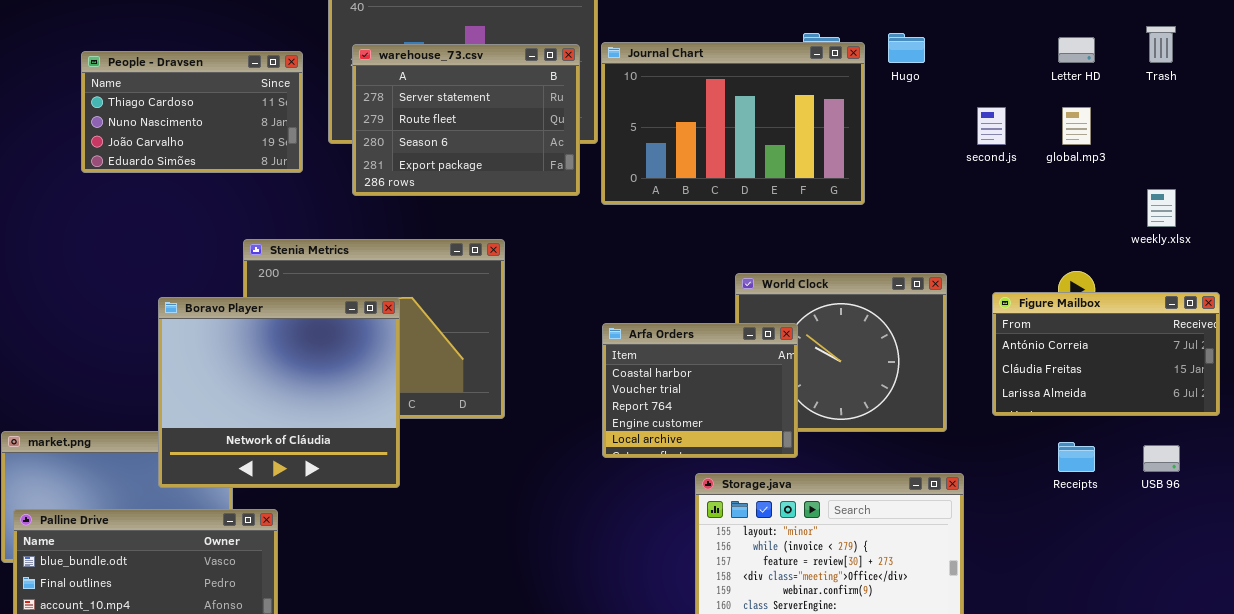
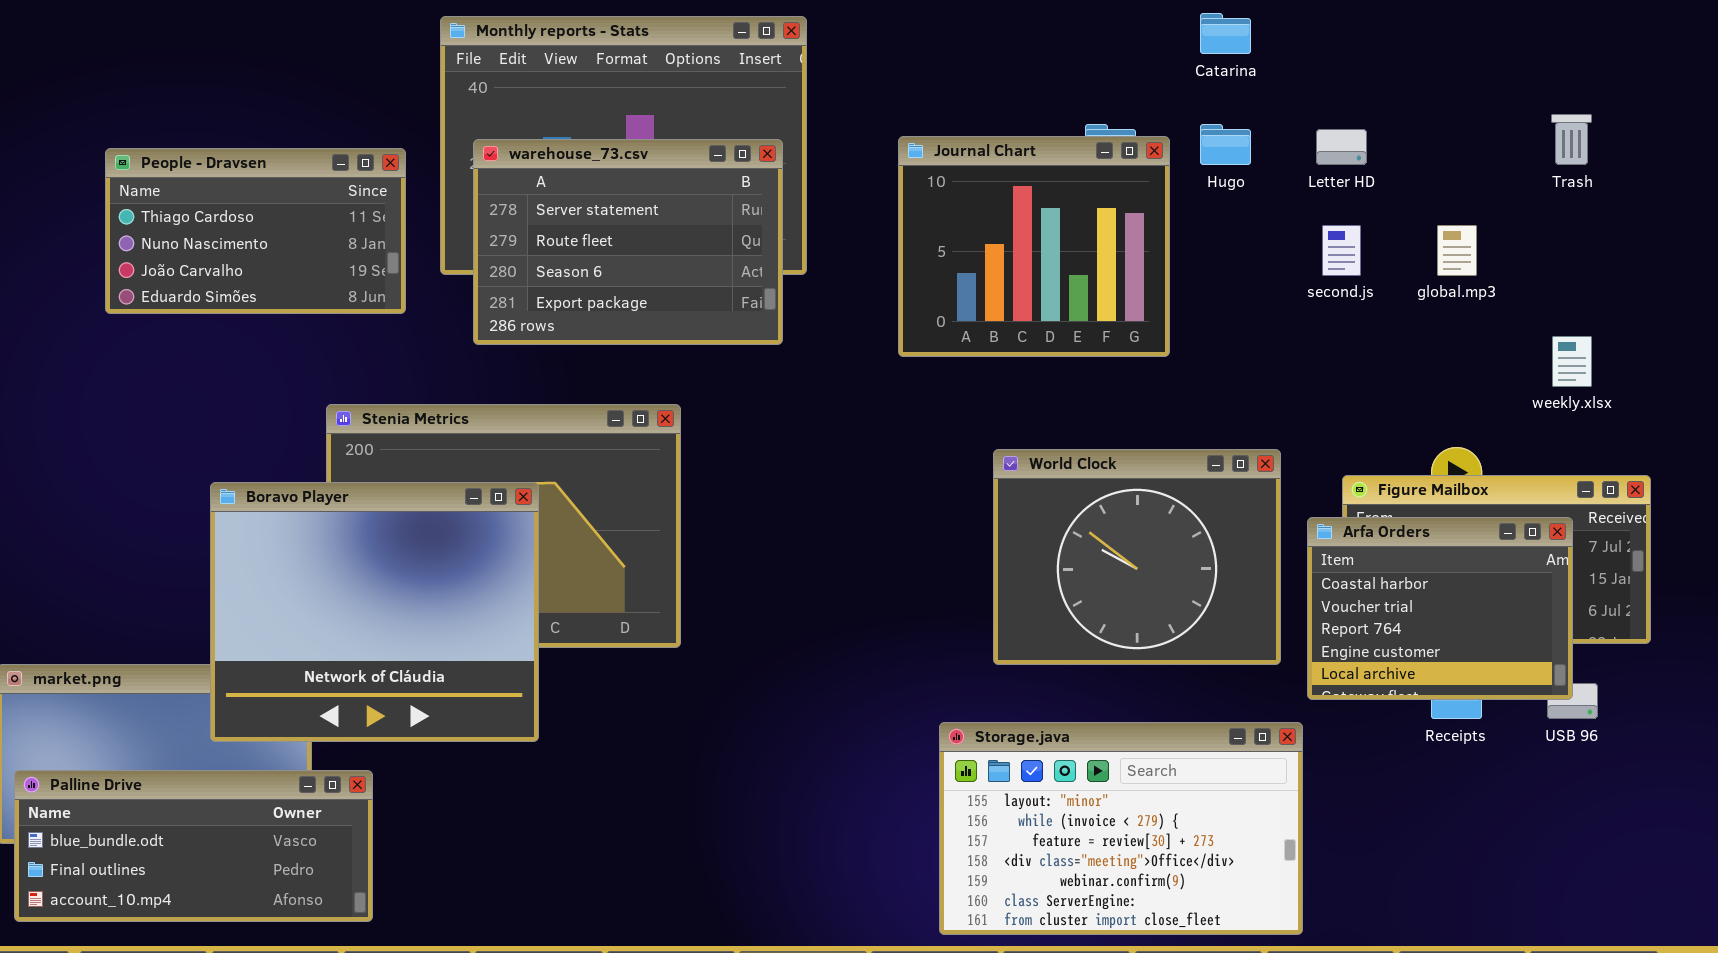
Letter HD: [1058,37,1095,63] -> [1316,129,1367,165], moved
Journal Chart: [601,42,865,205] -> [898,136,1170,357], resized
Arfa Orders: [602,323,798,458] -> [1307,517,1573,700], moved

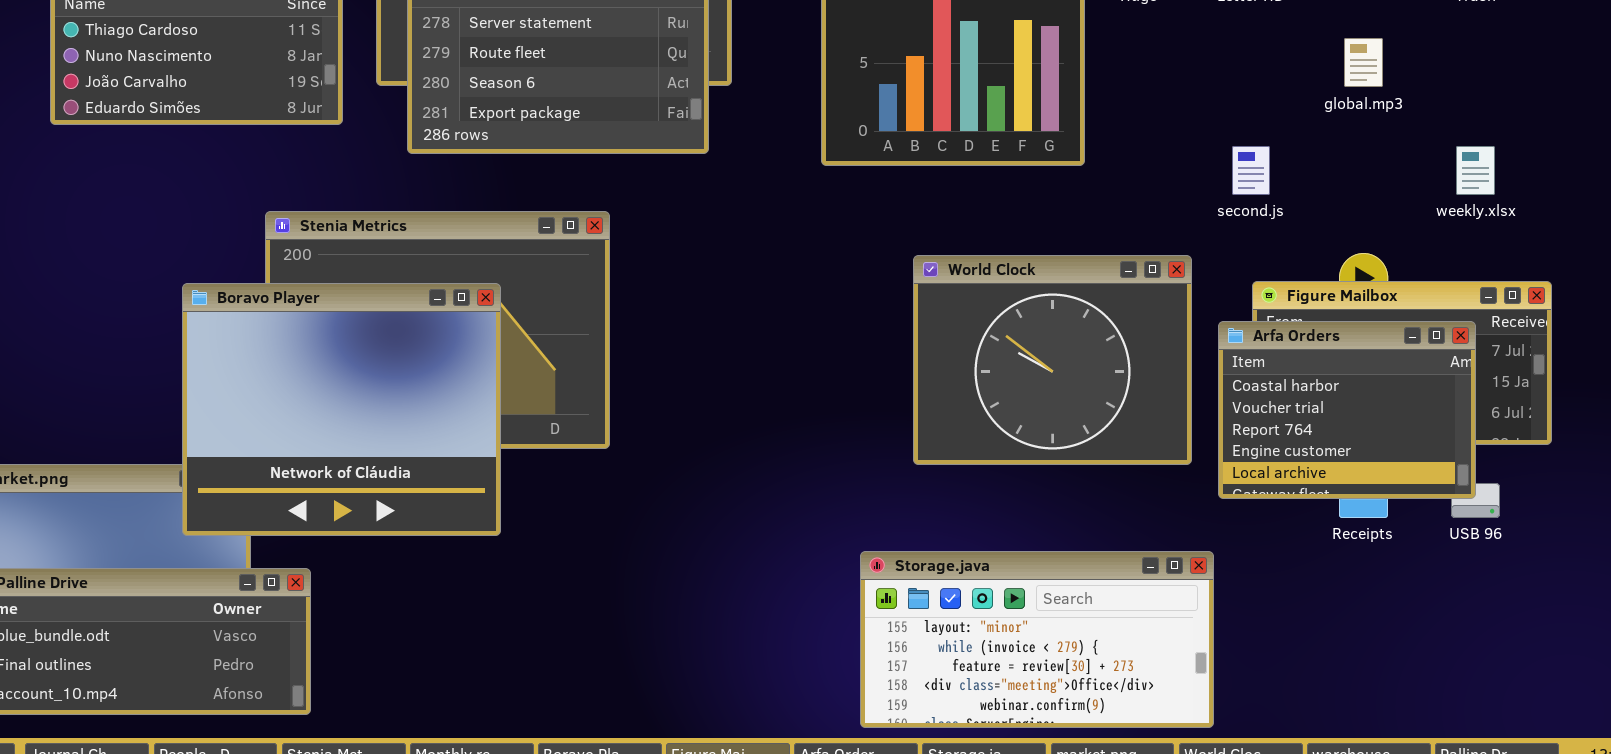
second.js: [1322,225,1361,276] -> [1232,146,1270,195], moved
Boravo Player: [210,482,539,742] -> [182,283,501,536], moved
Storage.java: [939,722,1303,935] -> [860,551,1214,728], resized

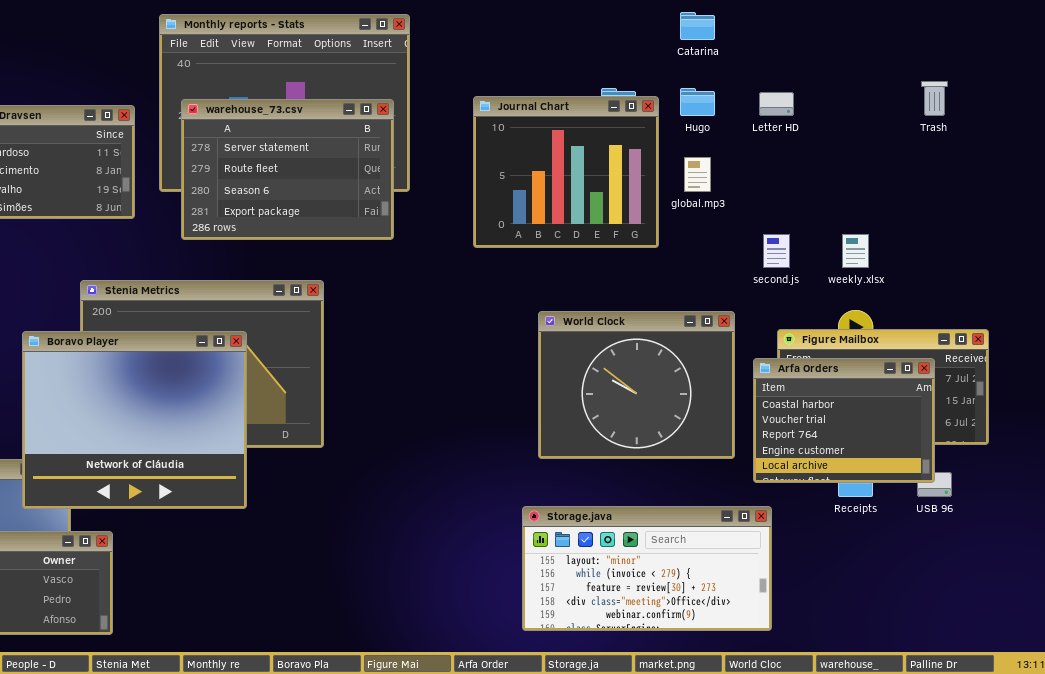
global.mp3: [1344,38,1383,87] -> [684,157,711,192], moved
weekly.xlsx: [1456,146,1495,195] -> [842,234,869,268], moved
Storage.java: [860,551,1214,728] -> [522,506,772,631], moved

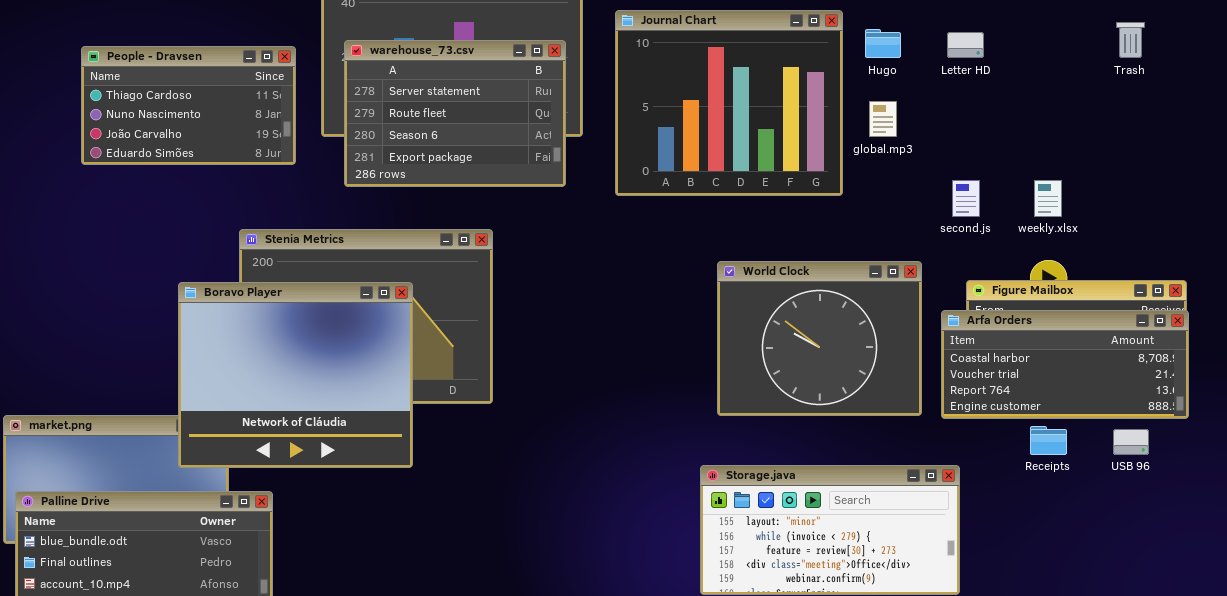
Journal Chart: [473,96,659,248] -> [615,10,843,196], resized
Arfa Orders: [753,358,935,483] -> [941,310,1189,419], resized

